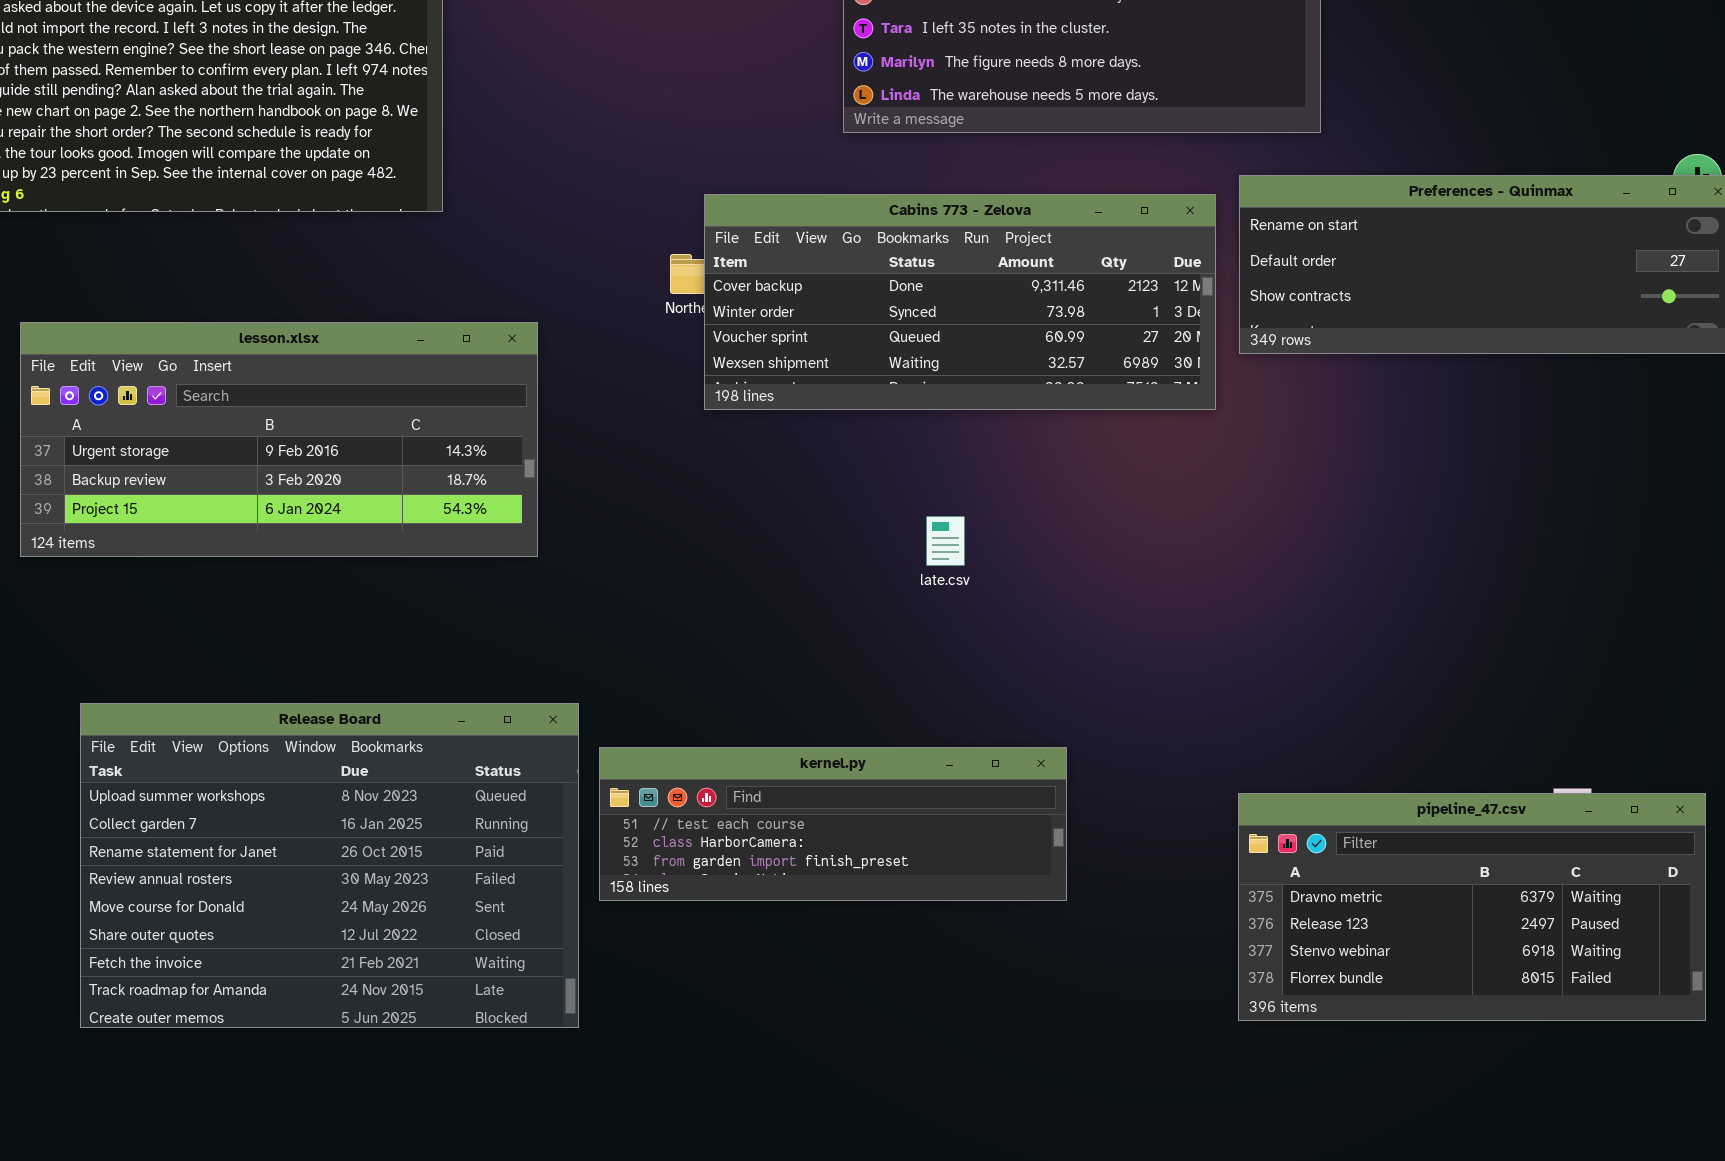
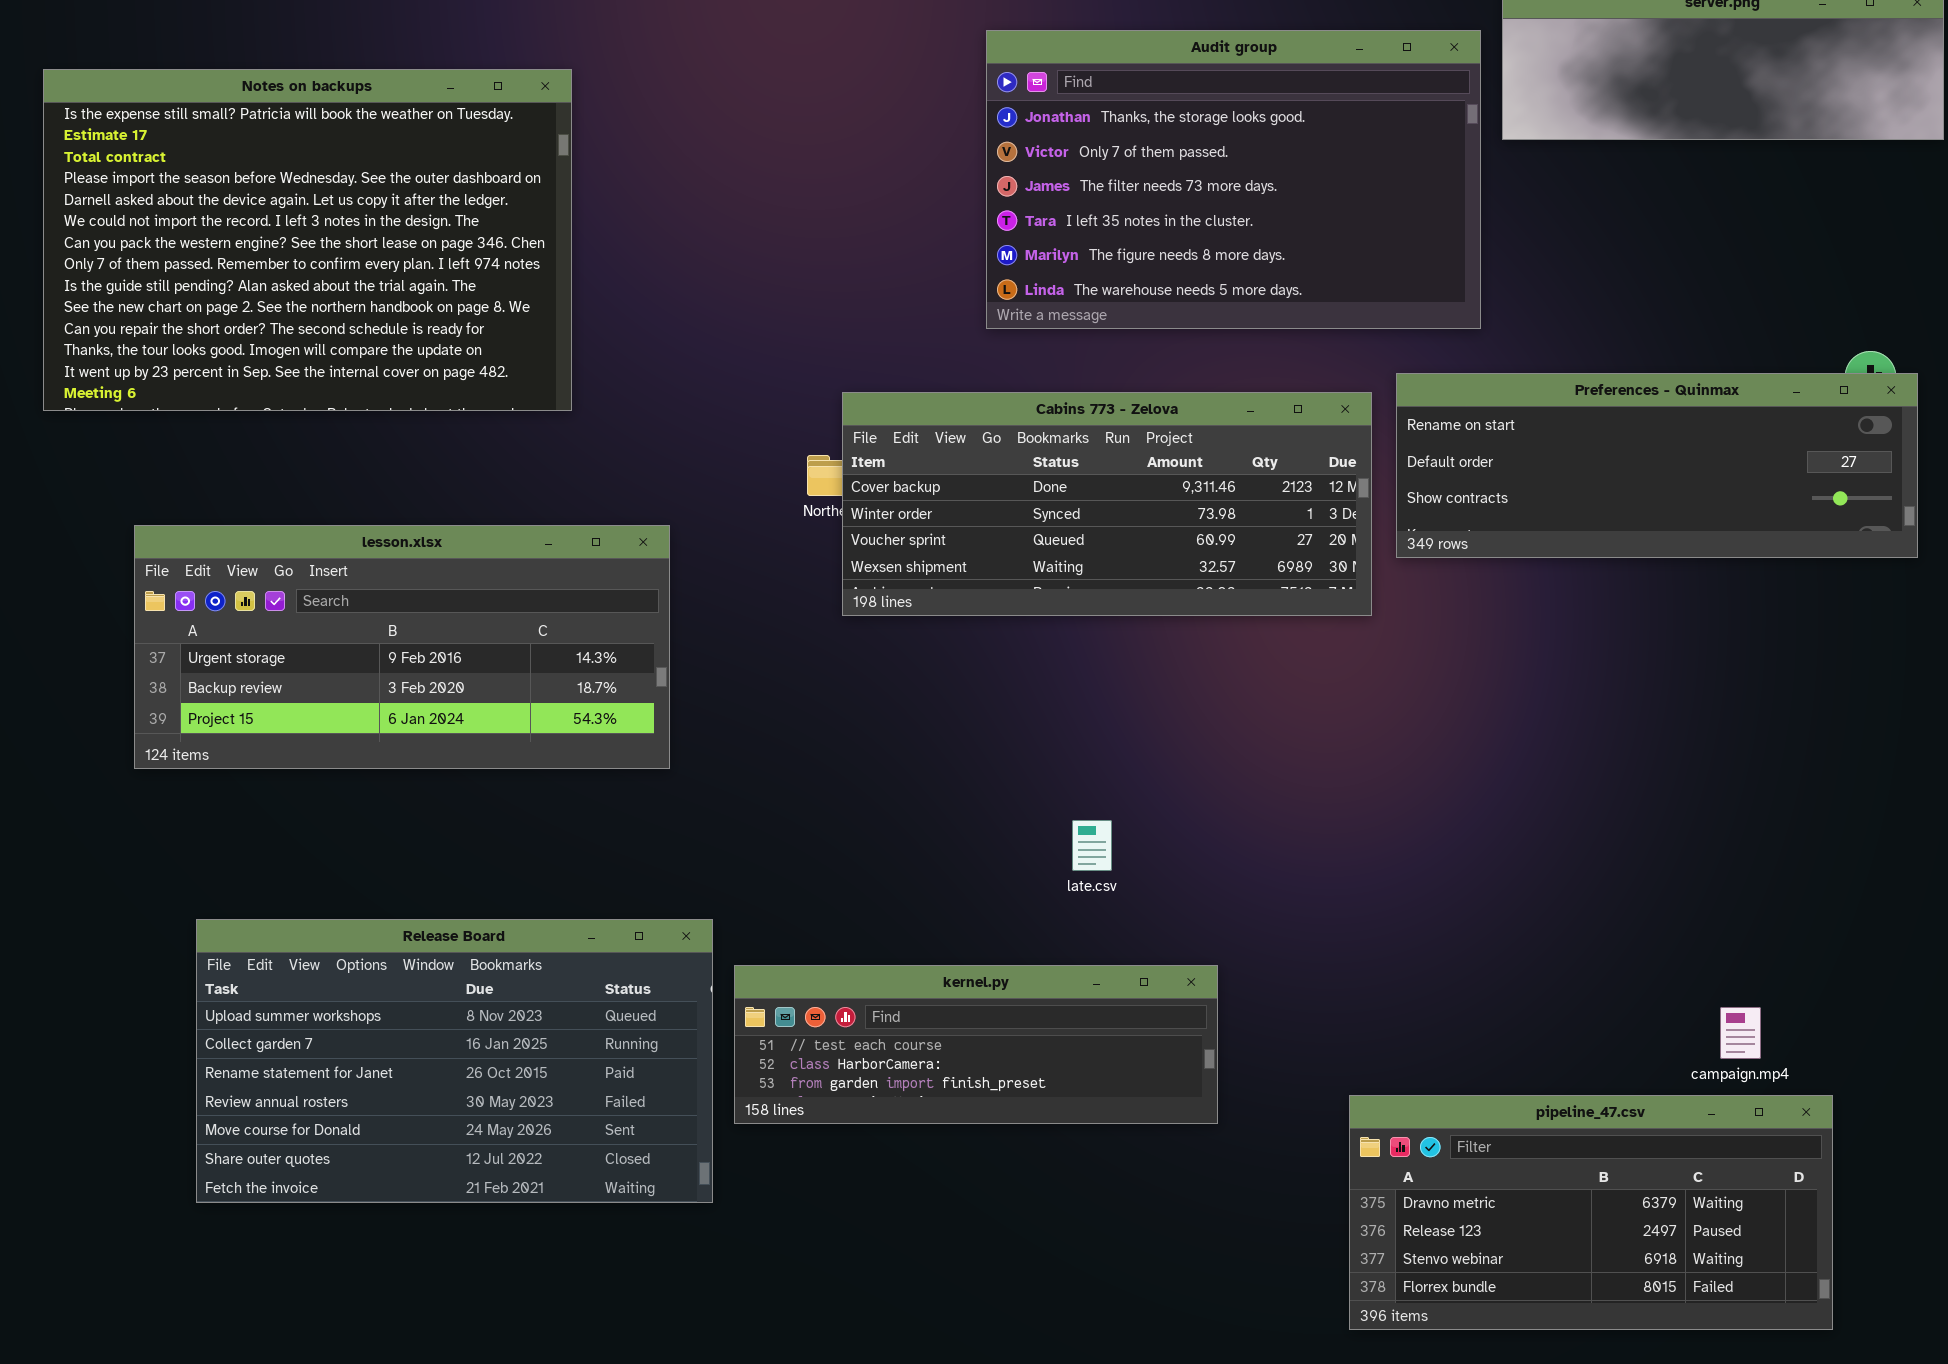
late.csv: [926,516,965,566] -> [1072,820,1112,871], moved
Release Board: [80,703,579,1028] -> [196,919,713,1203], resized
pipeline_47.csv: [1238,793,1706,1021] -> [1349,1095,1833,1330], moved

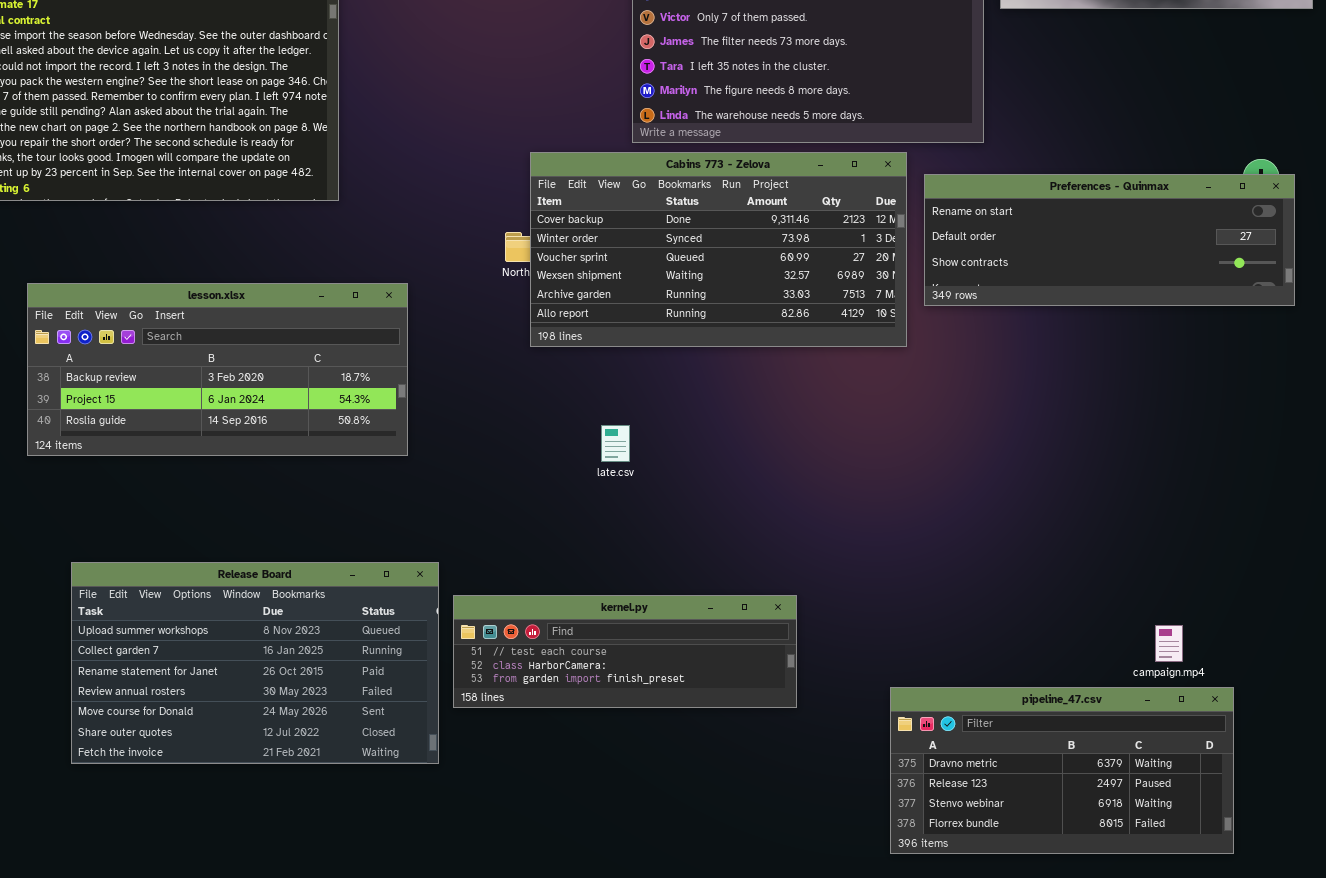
Cabins 773 - Zelova: [842,392,1372,616] -> [530,152,907,347], resized
lesson.xlsx: [134,525,670,769] -> [27,283,408,456], scrolled down 1 row
late.csv: [1072,820,1112,871] -> [601,425,630,462], moved

